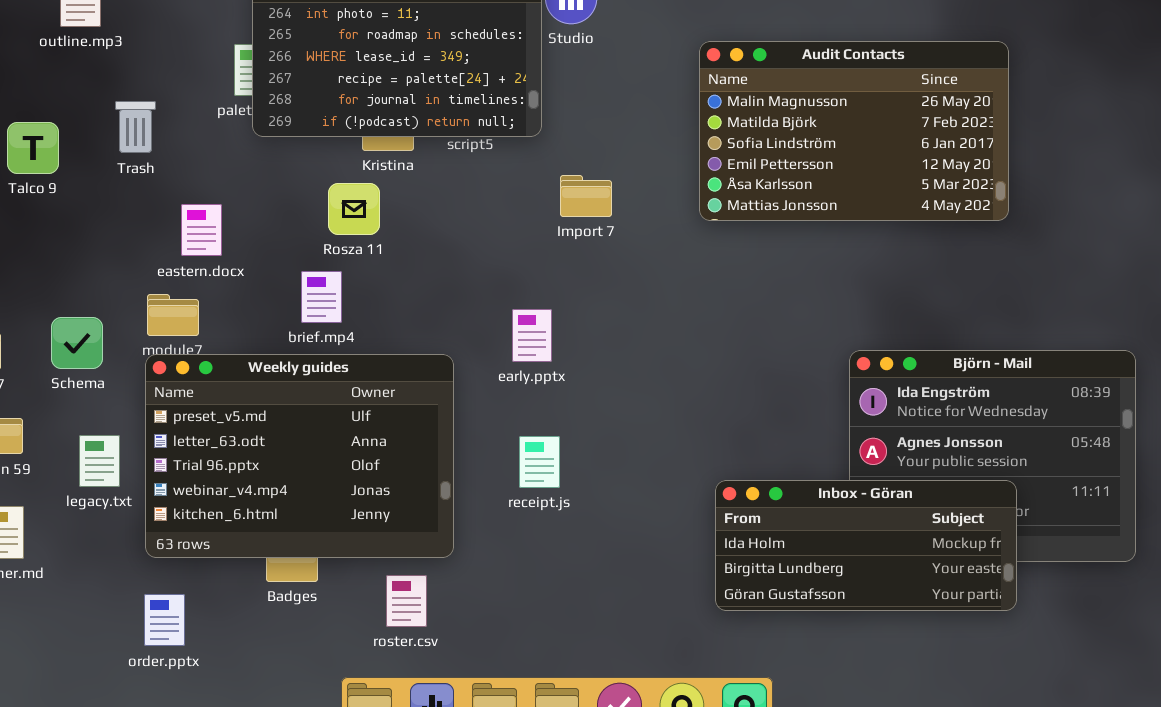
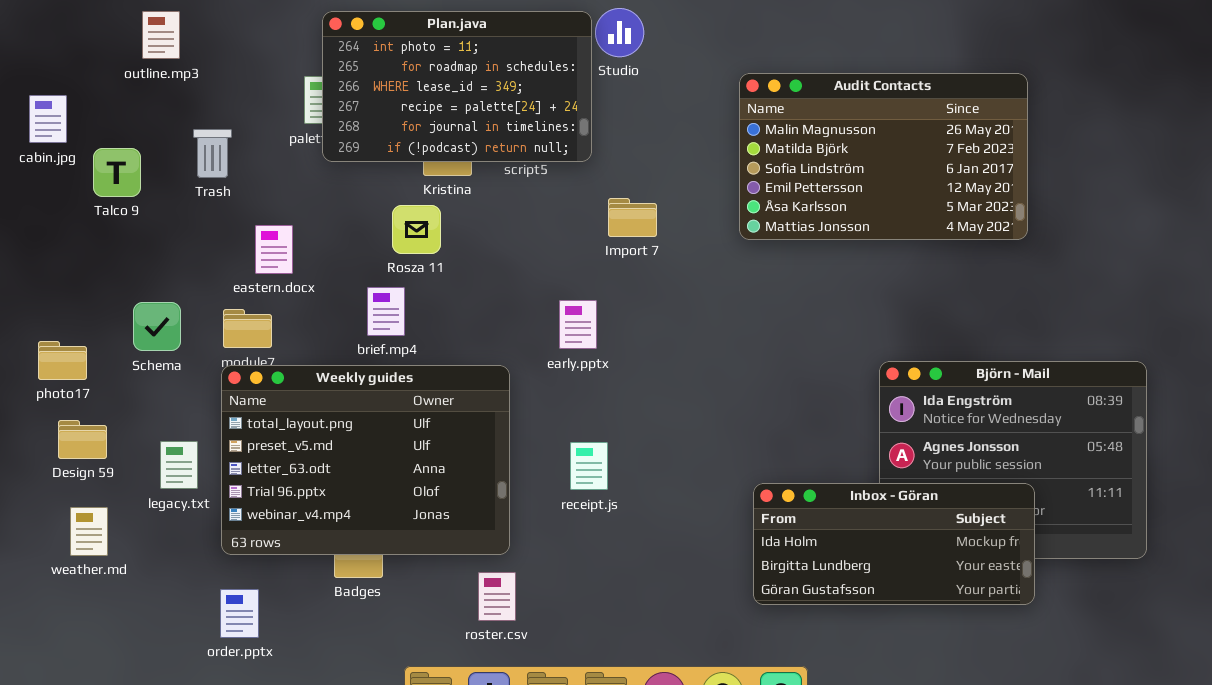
early.pptx: [512,309,552,362] -> [559,300,597,349], moved
Schema: [51,317,103,369] -> [133,302,181,351], moved
Weekly guides: [145,354,454,558] -> [221,365,510,555], scrolled up 1 row
roster.csv: [386,575,427,627] -> [478,572,516,621], moved

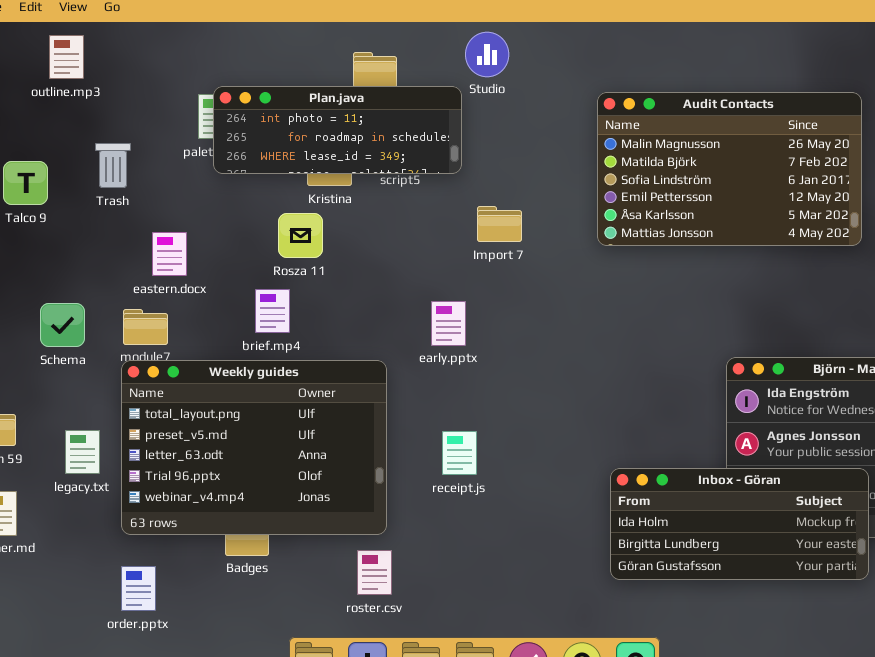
Plan.java: [322,11,592,162] -> [213,86,462,174], resized

